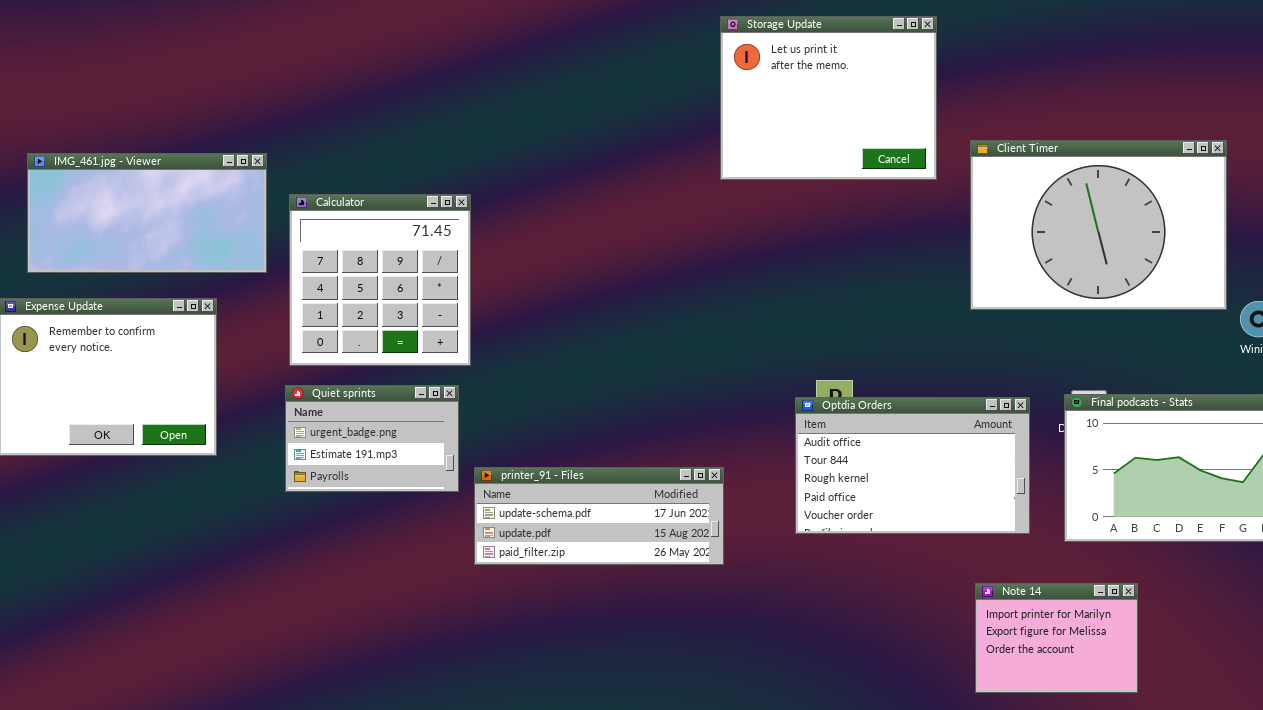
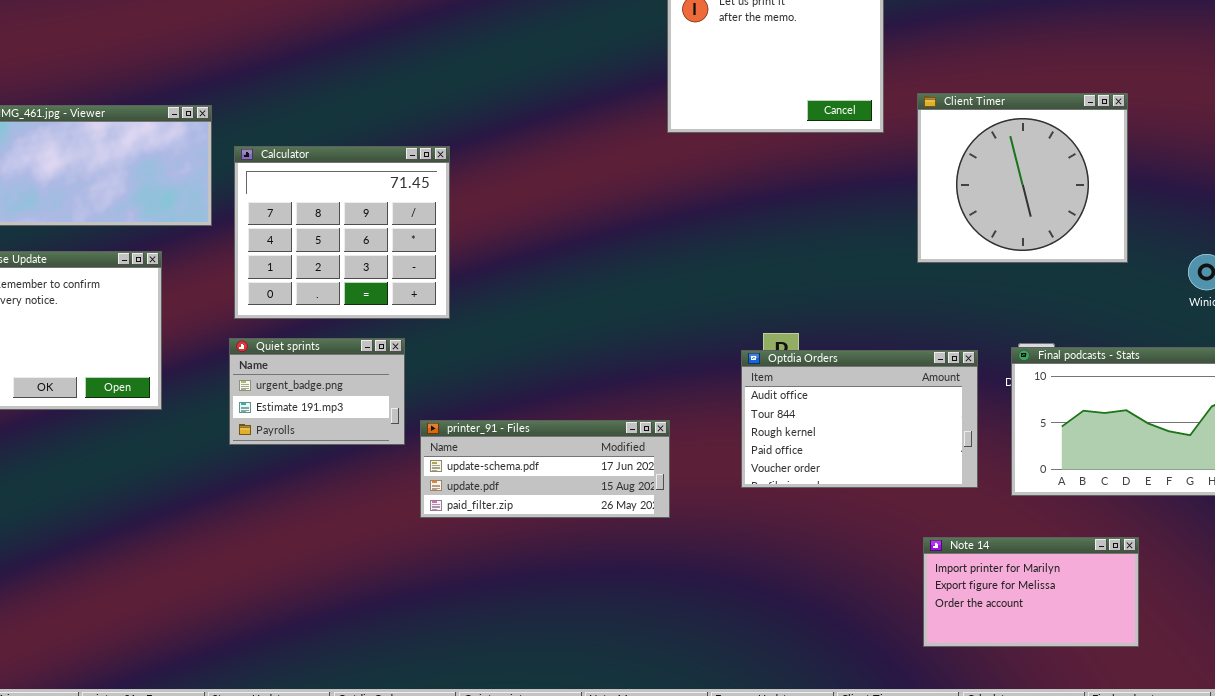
Client Timer: [970,140,1227,310] -> [917,93,1128,263], resized
Calculator: [289,194,471,366] -> [234,146,450,319], resized
Note 14: [975,583,1138,693] -> [923,537,1139,647], resized

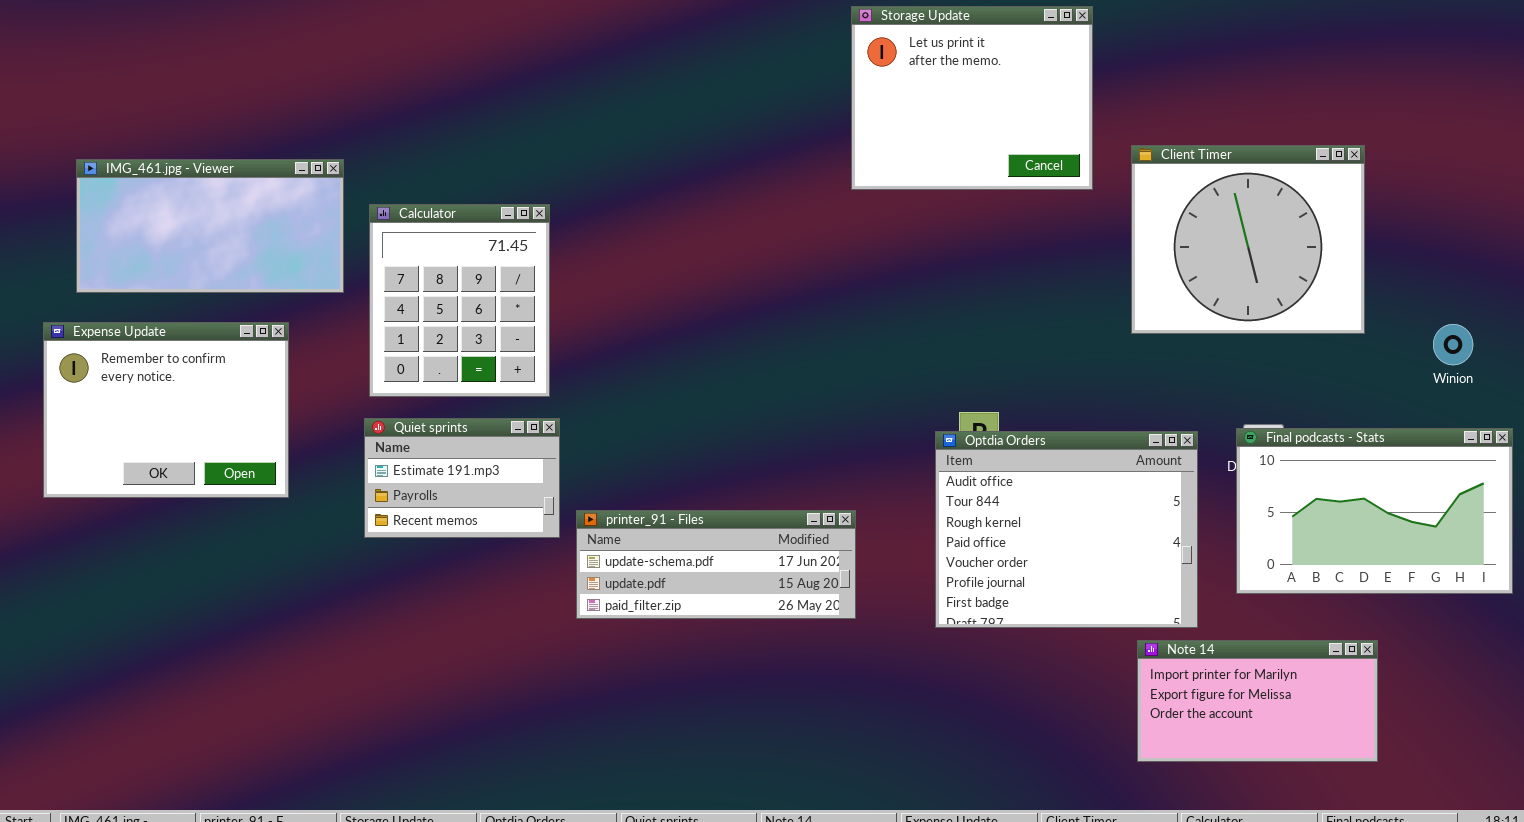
Calculator: [234,146,450,319] -> [369,204,550,397], resized
Quiet sprints: [229,338,405,445] -> [364,418,560,538], scrolled down 1 row
Optdia Orders: [741,350,978,488] -> [935,431,1198,628], resized

